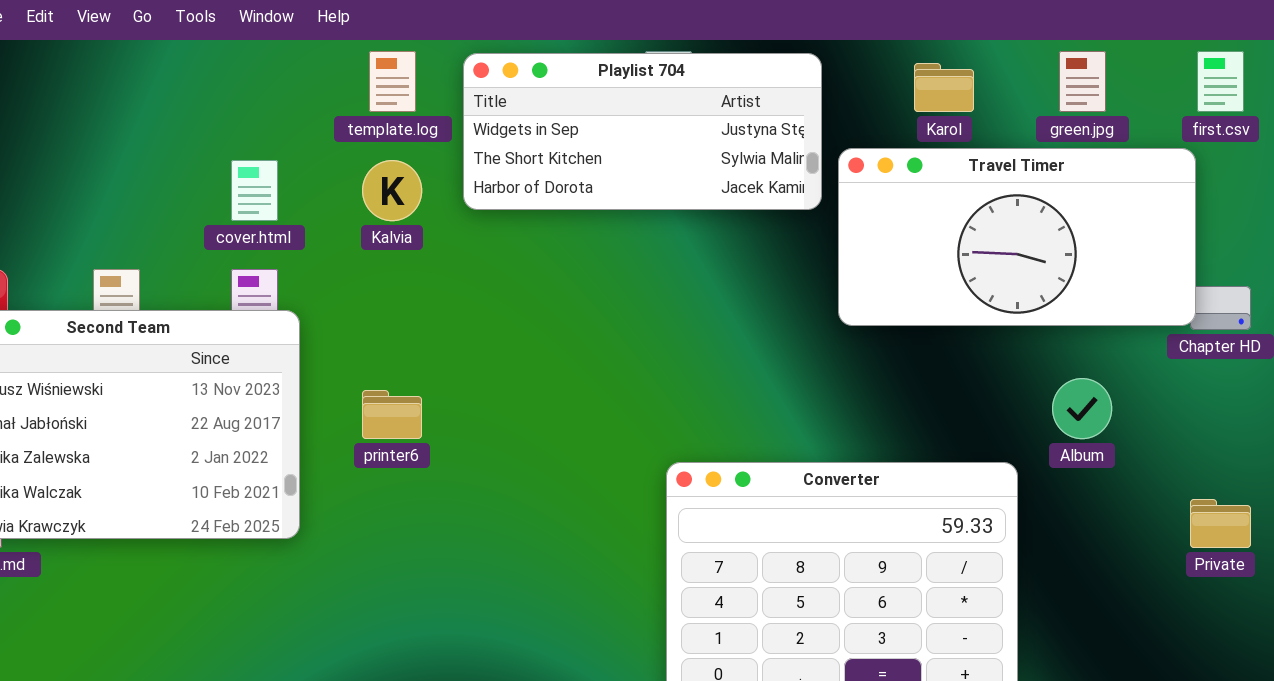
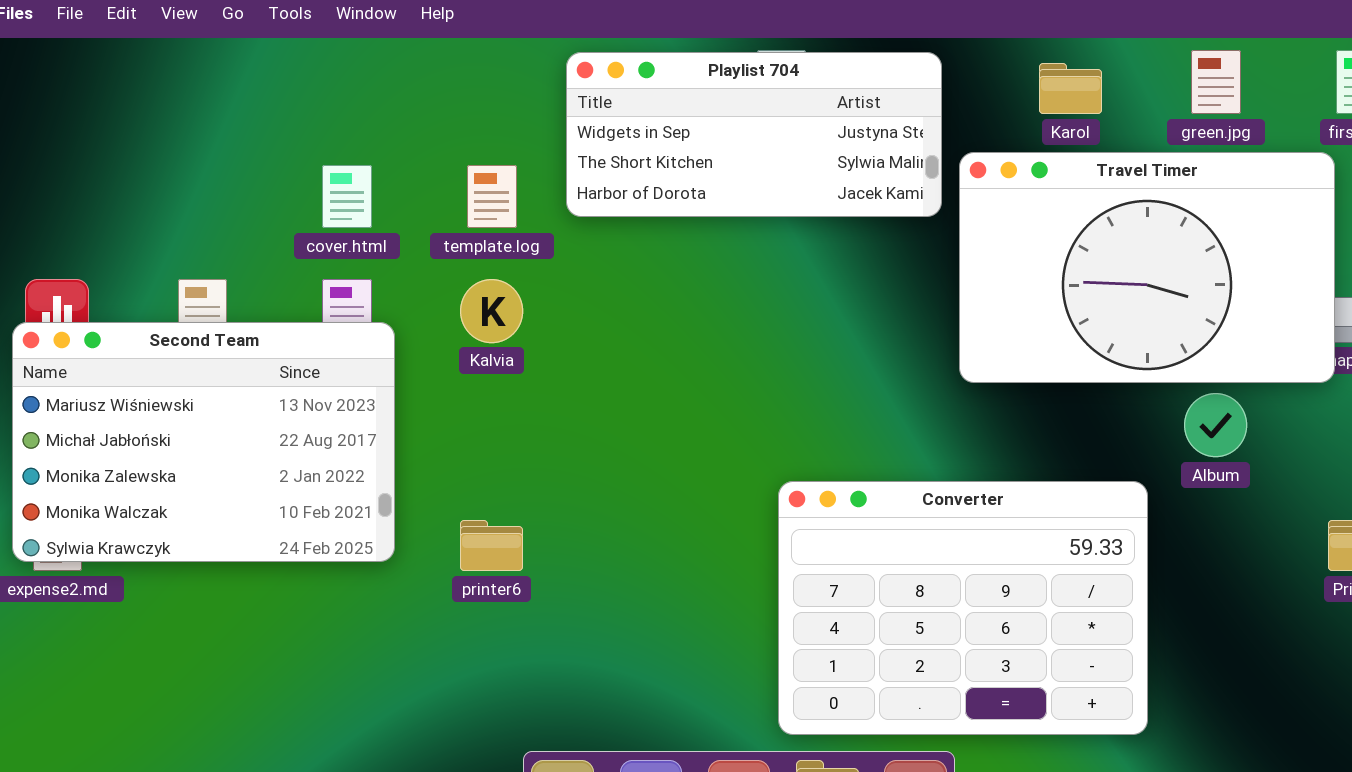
template.log: [369,51,416,112] -> [467,165,517,228], moved
Travel Timer: [838,148,1196,326] -> [959,152,1335,383], resized
Kalvia: [362,160,422,221] -> [460,279,523,343], moved
printer6: [362,390,422,439] -> [460,520,523,571], moved

